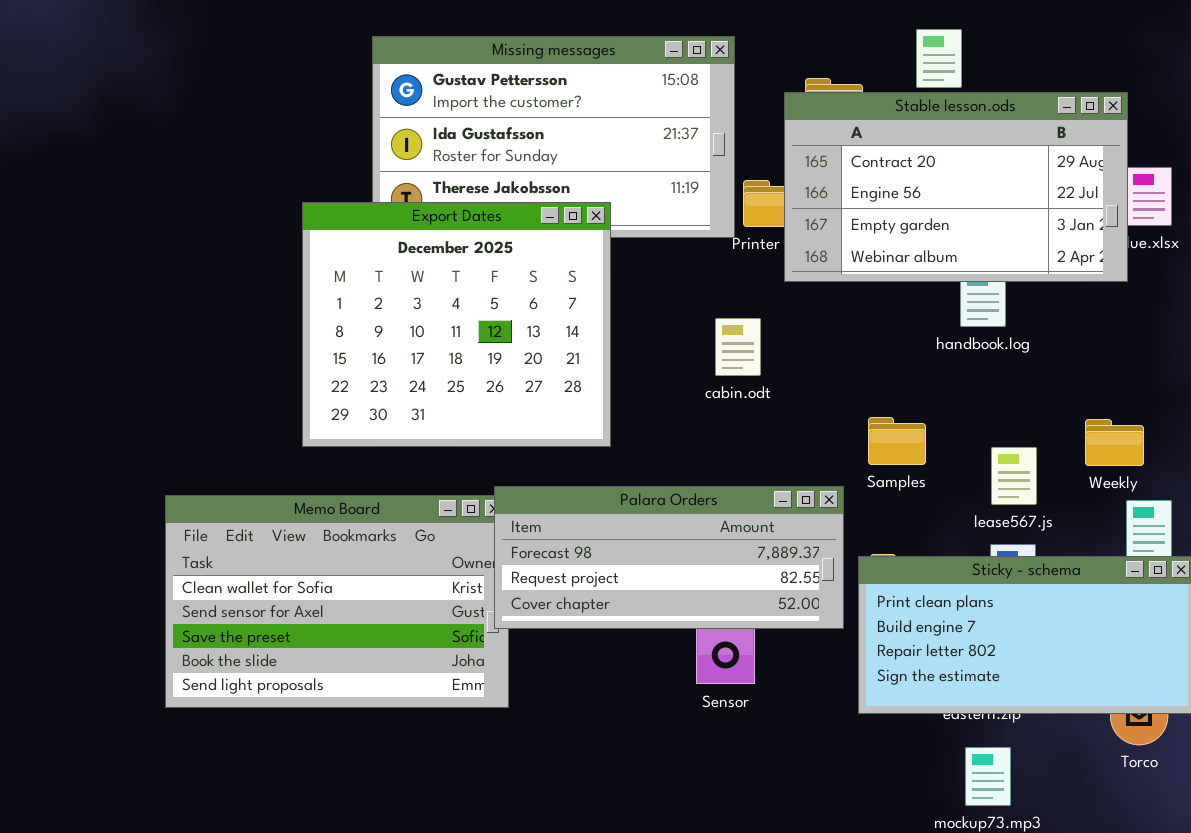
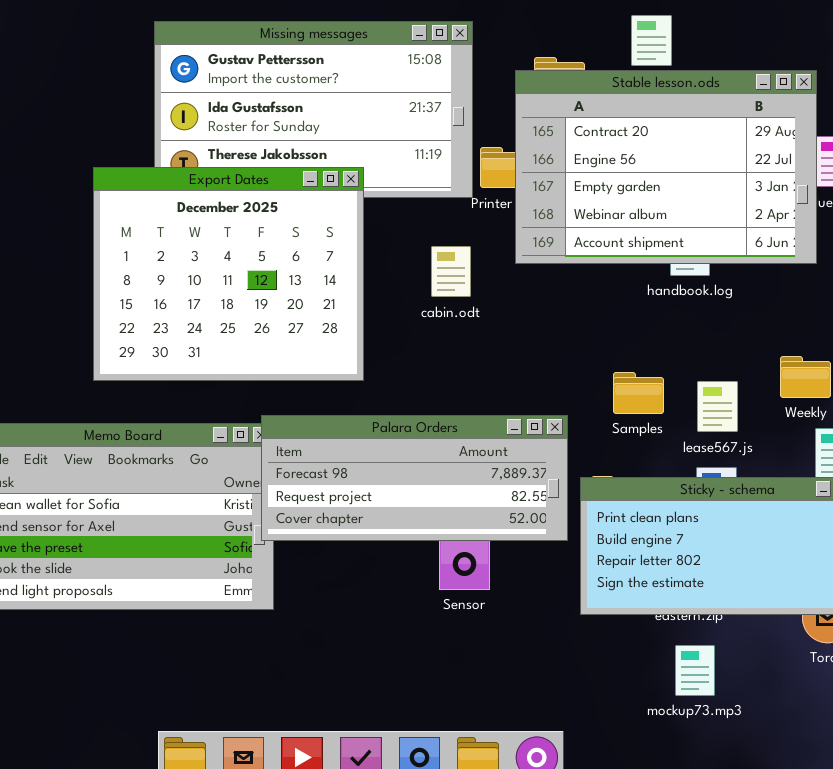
Stable lesson.ods: [784,92,1128,282] -> [515,70,817,264], resized
cabin.odt: [715,318,761,376] -> [431,246,471,297], moved
Samples: [868,417,926,465] -> [613,372,664,414], moved

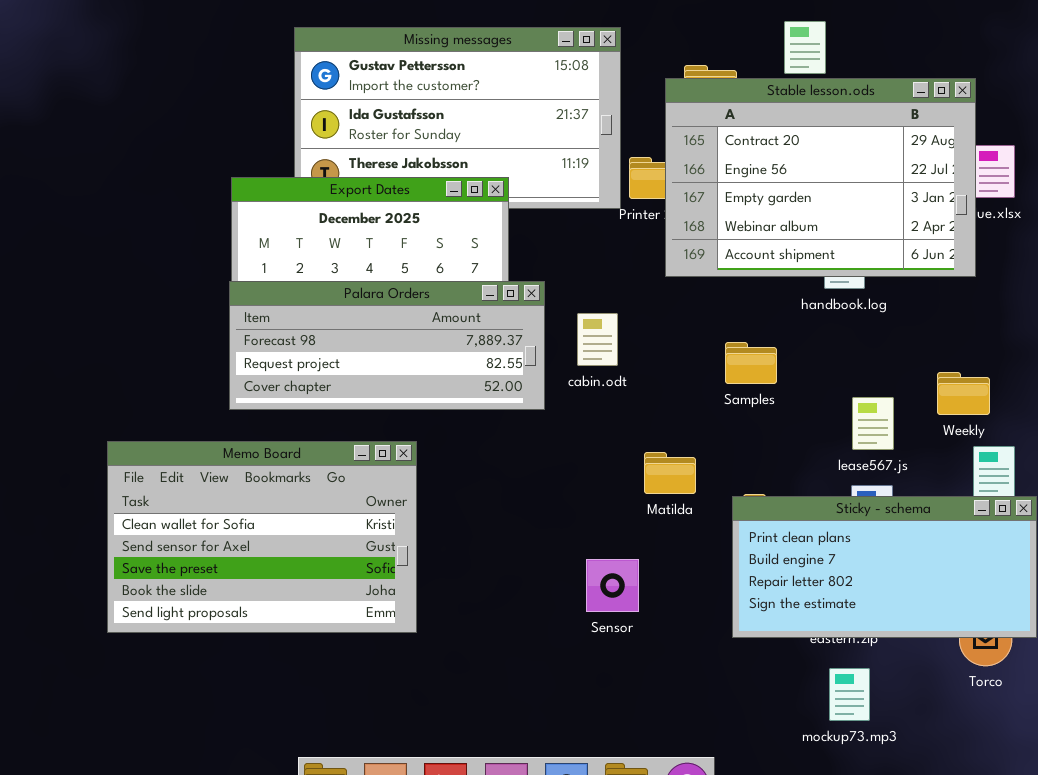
cabin.odt: [431,246,471,297] -> [577,313,618,366], moved
Samples: [613,372,664,414] -> [725,342,777,384], moved
Palara Orders: [261,415,568,541] -> [229,281,545,410], moved

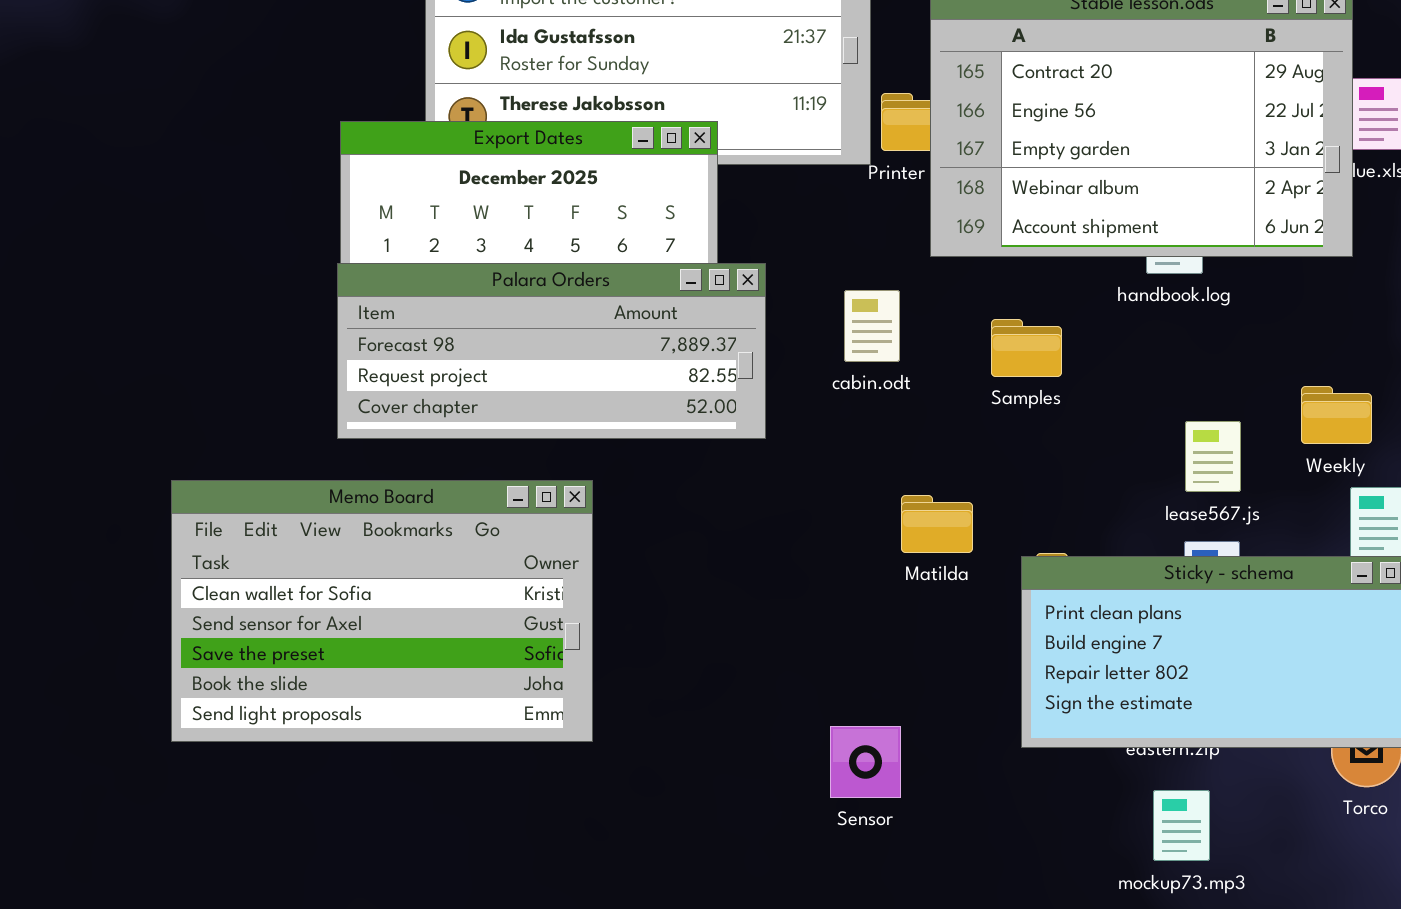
cabin.odt: [577,313,618,366] -> [844,290,900,362], moved
Samples: [725,342,777,384] -> [991,319,1062,377], moved
Sensor: [586,559,639,612] -> [830,726,901,798], moved

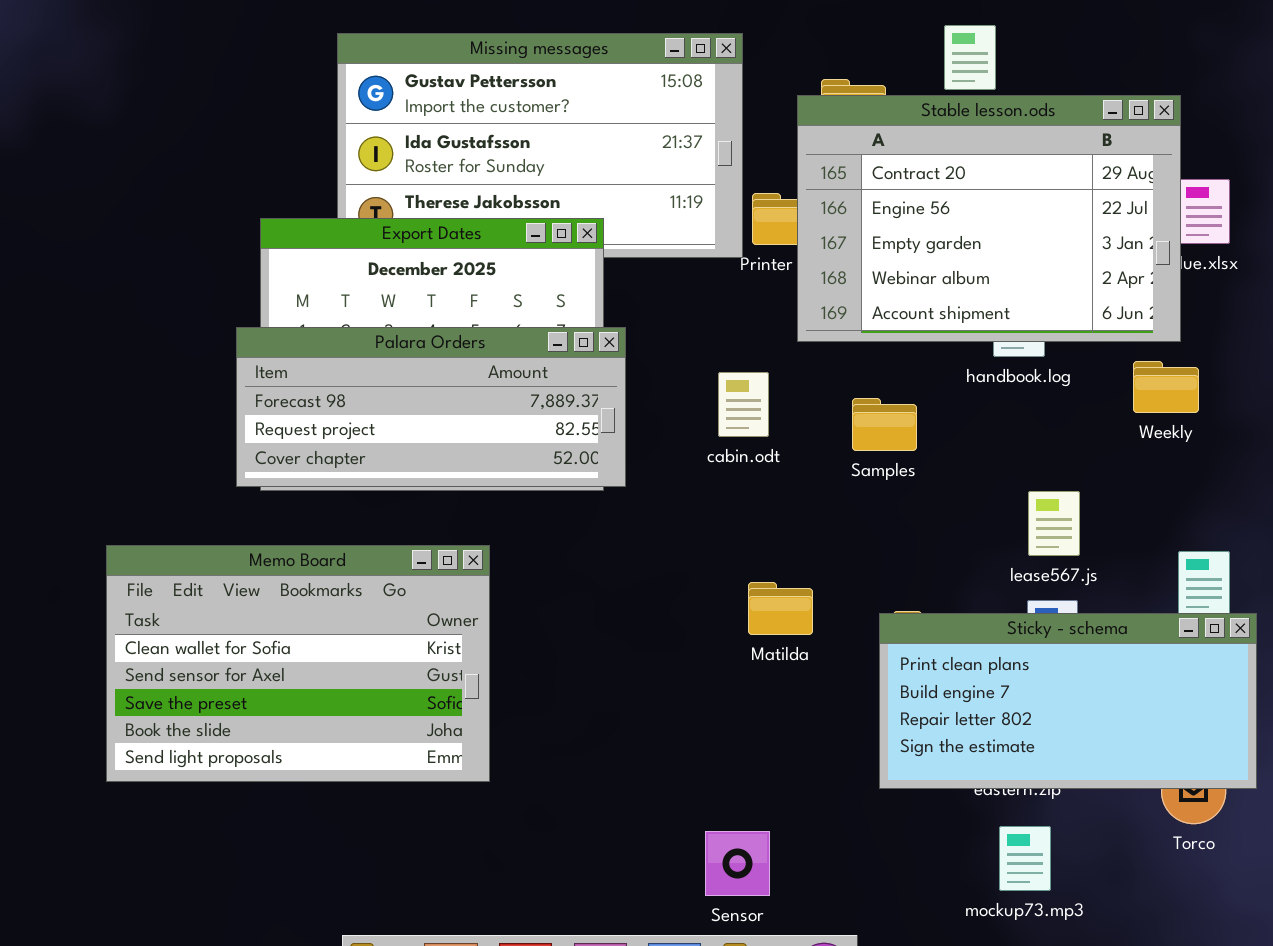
Palara Orders: [337,263,766,439] -> [236,327,626,487], moved
Weekly: [1301,386,1372,444] -> [1133,361,1199,413], moved
Matilda: [901,495,973,553] -> [748,582,813,635], moved
Sensor: [830,726,901,798] -> [705,831,770,896], moved

